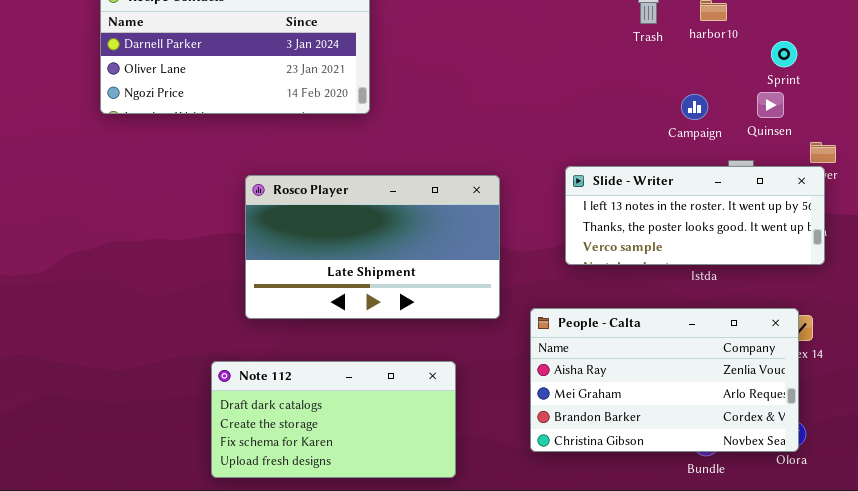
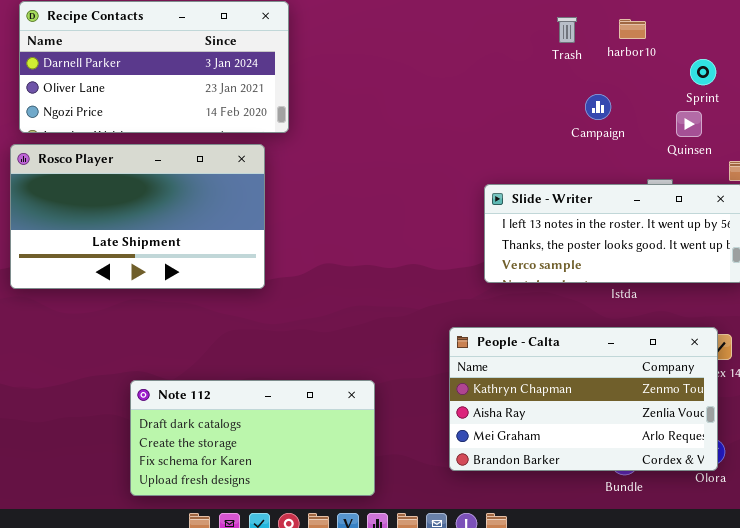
Campaign: [681,94,708,120] -> [585,94,611,120], moved
Rosco Player: [245,175,500,319] -> [10,144,265,289], moved
People - Calta: [530,308,799,452] -> [449,327,718,471], scrolled up 1 row

